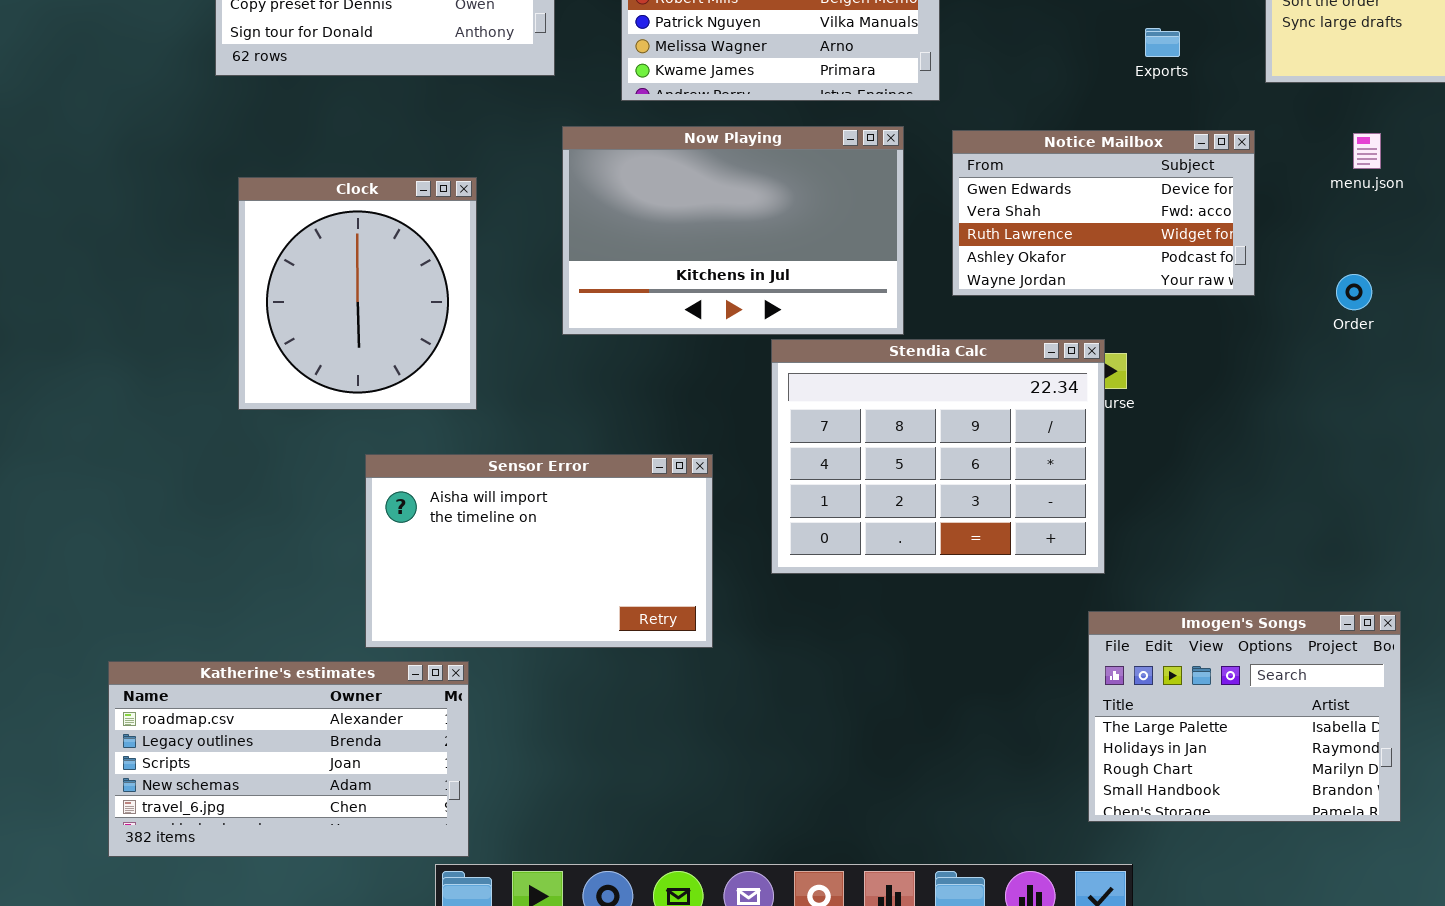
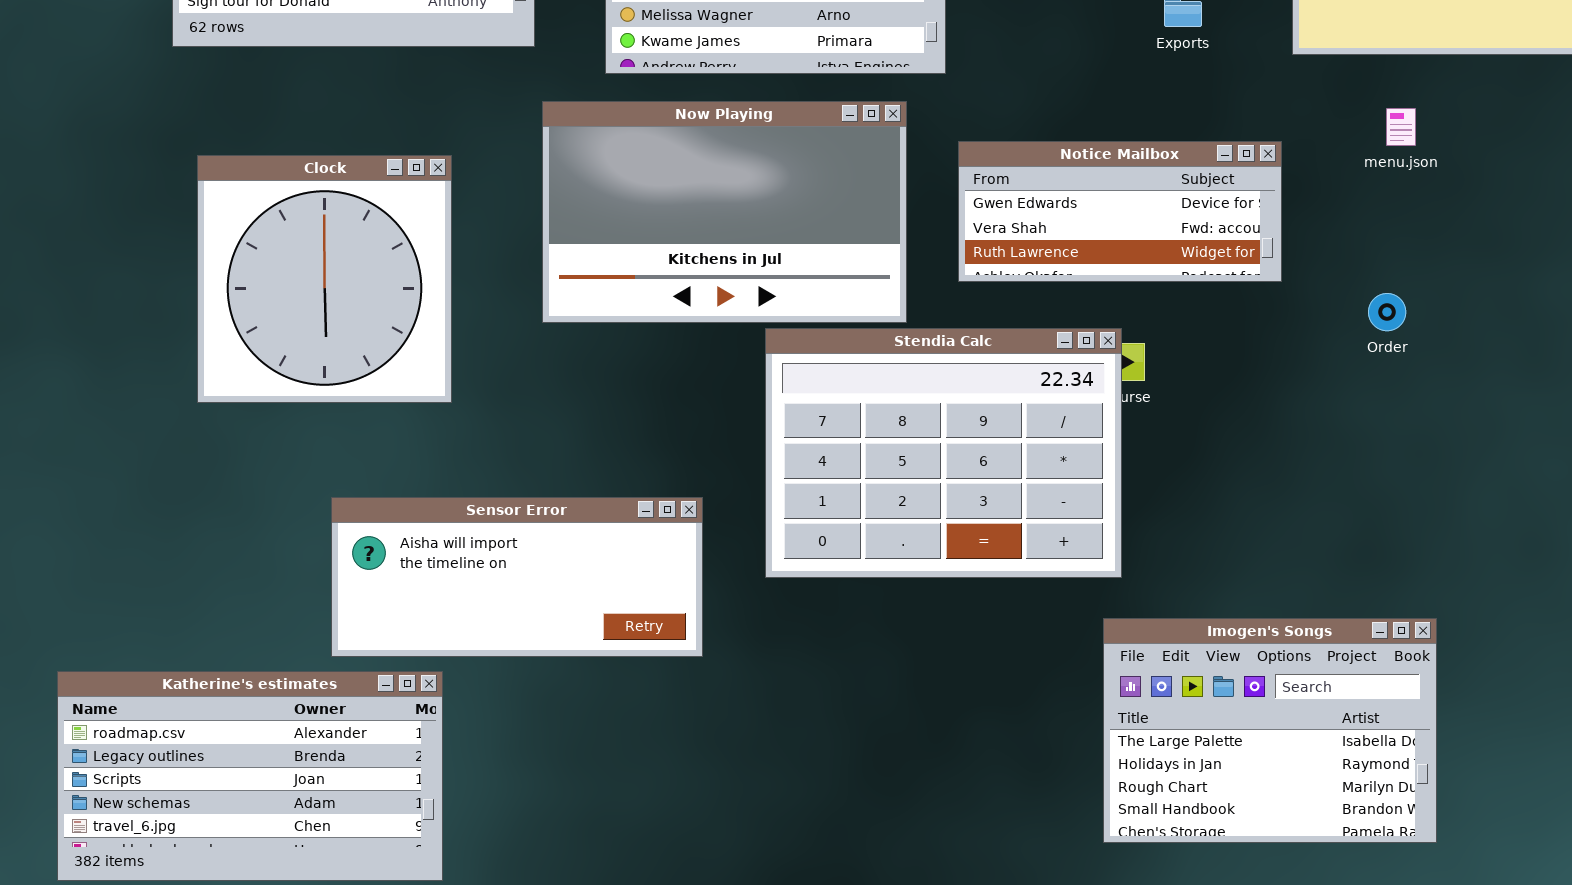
Notice Mailbox: [952,130,1255,296] -> [958,141,1282,282], resized
Order: [1336,274,1372,310] -> [1368,293,1406,331], moved
Sensor Error: [365,454,713,648] -> [331,497,703,657], resized

